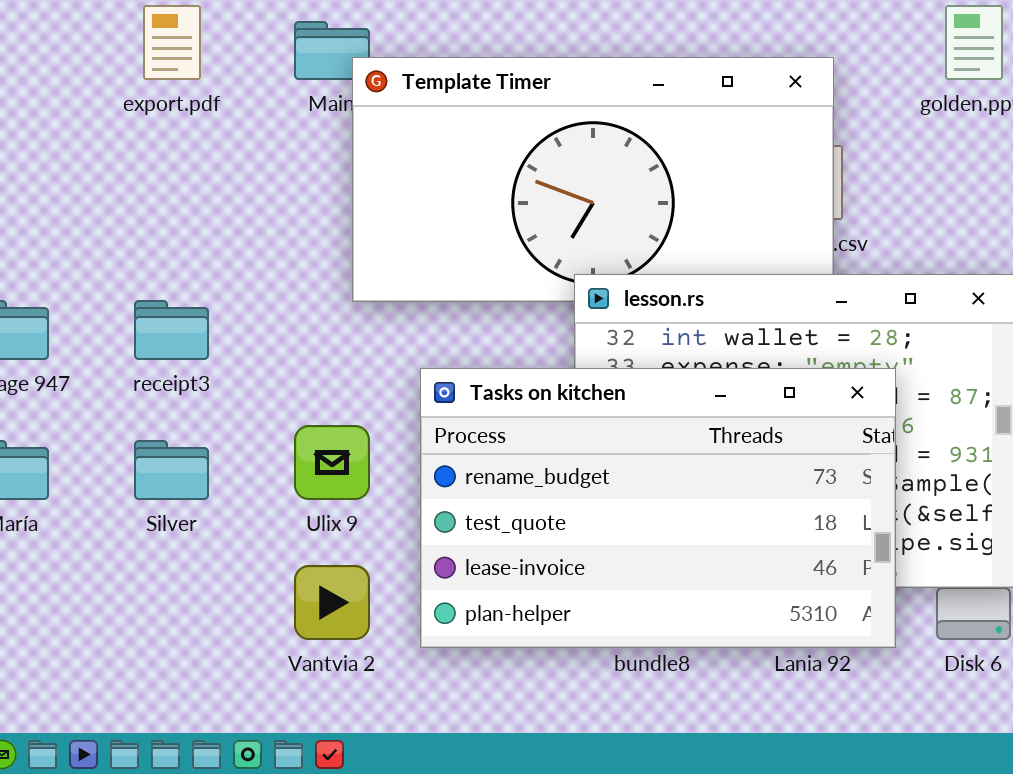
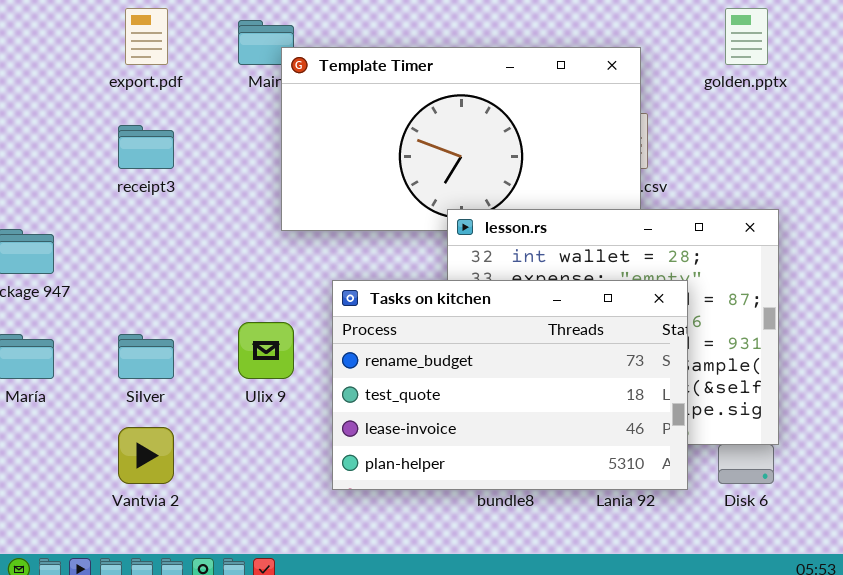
receipt3: [134,300,209,360] -> [118,125,174,169], moved
Vantvia 2: [294,565,370,640] -> [118,427,174,484], moved

